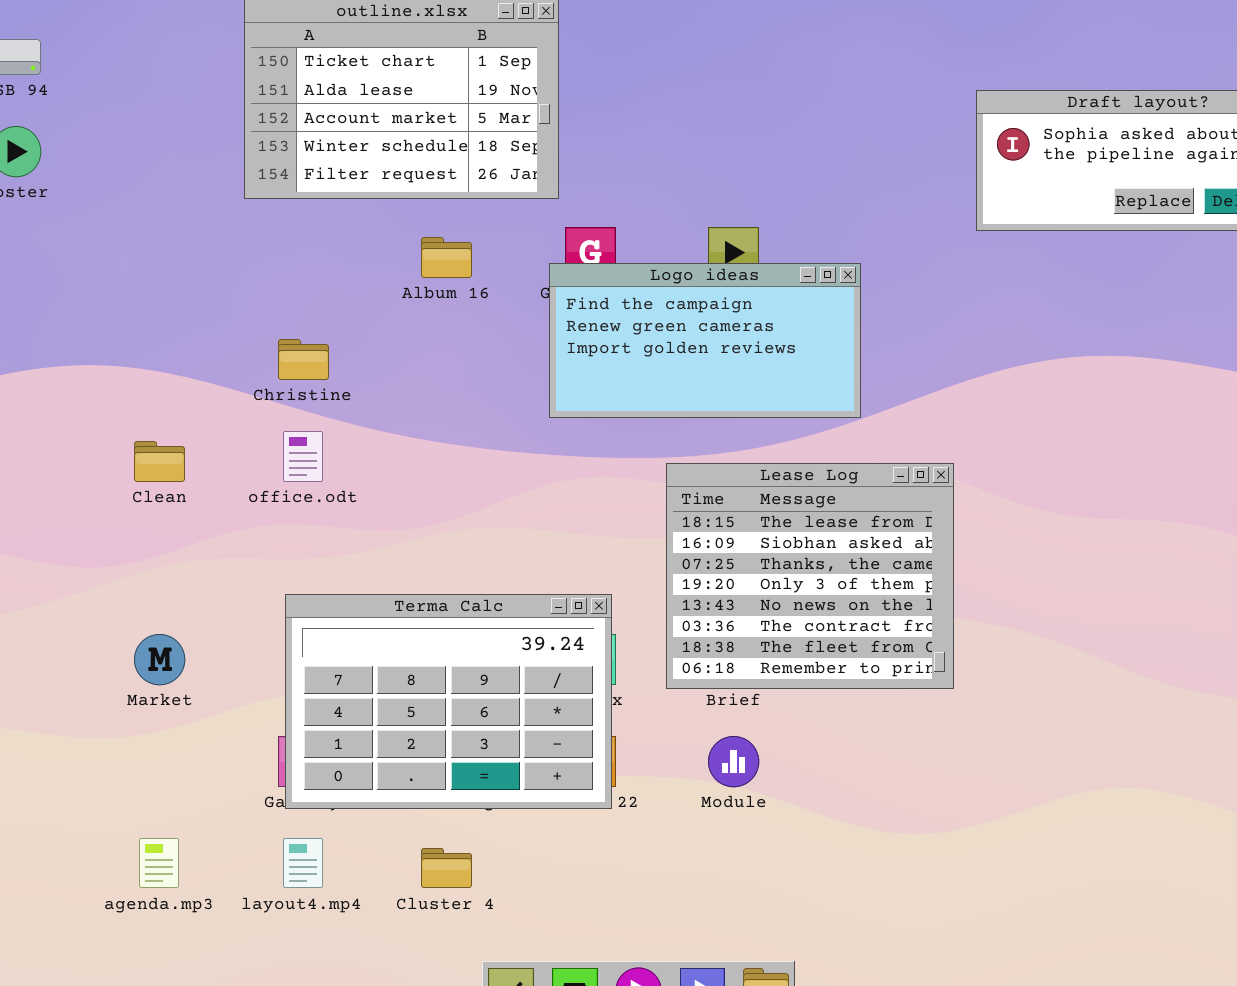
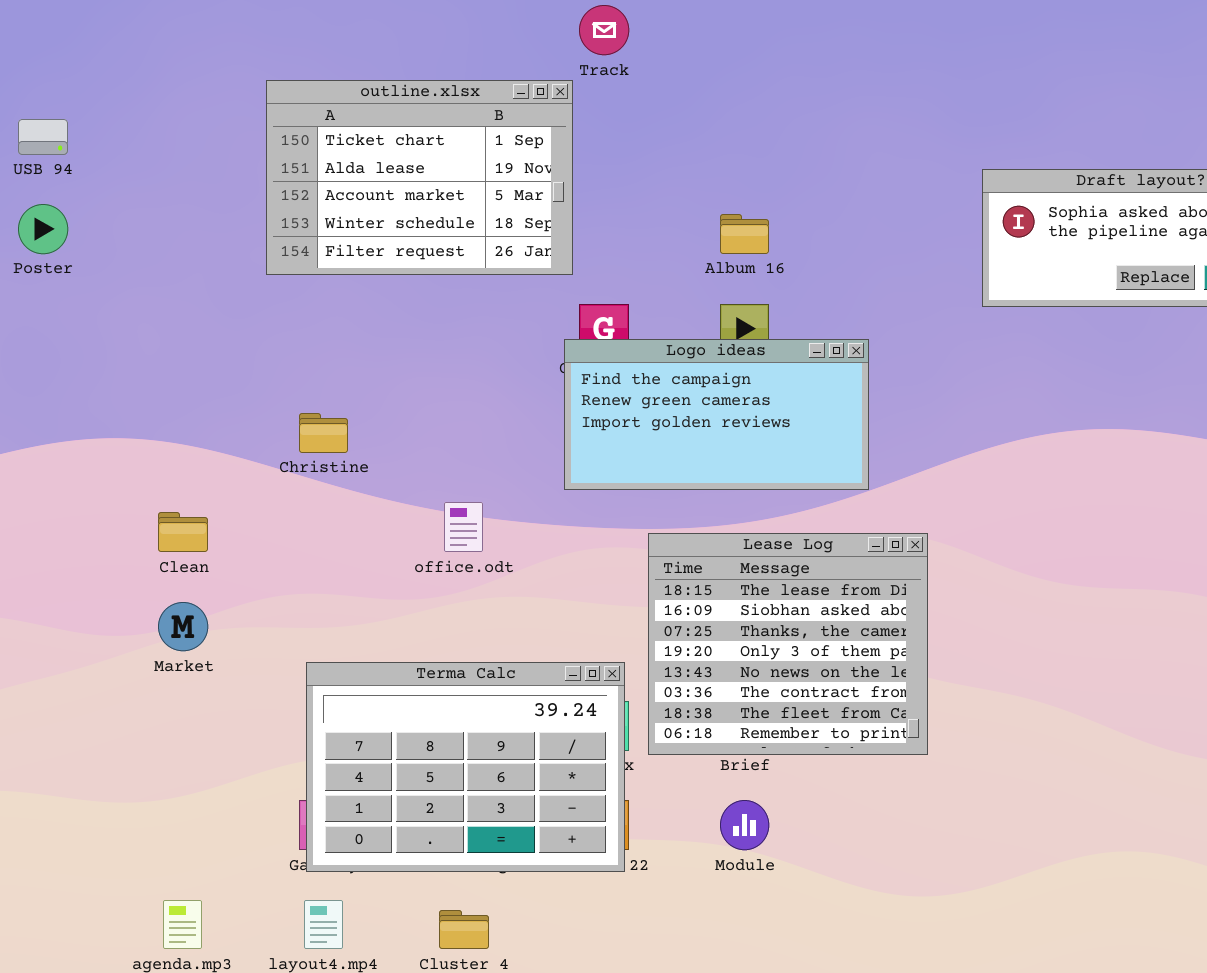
Album 16: [421,237,472,278] -> [720,214,769,254], moved
office.odt: [283,431,323,482] -> [444,502,483,552], moved
Lease Log: [666,463,954,689] -> [648,533,928,755], moved
Market: [134,634,185,685] -> [158,602,208,651], moved

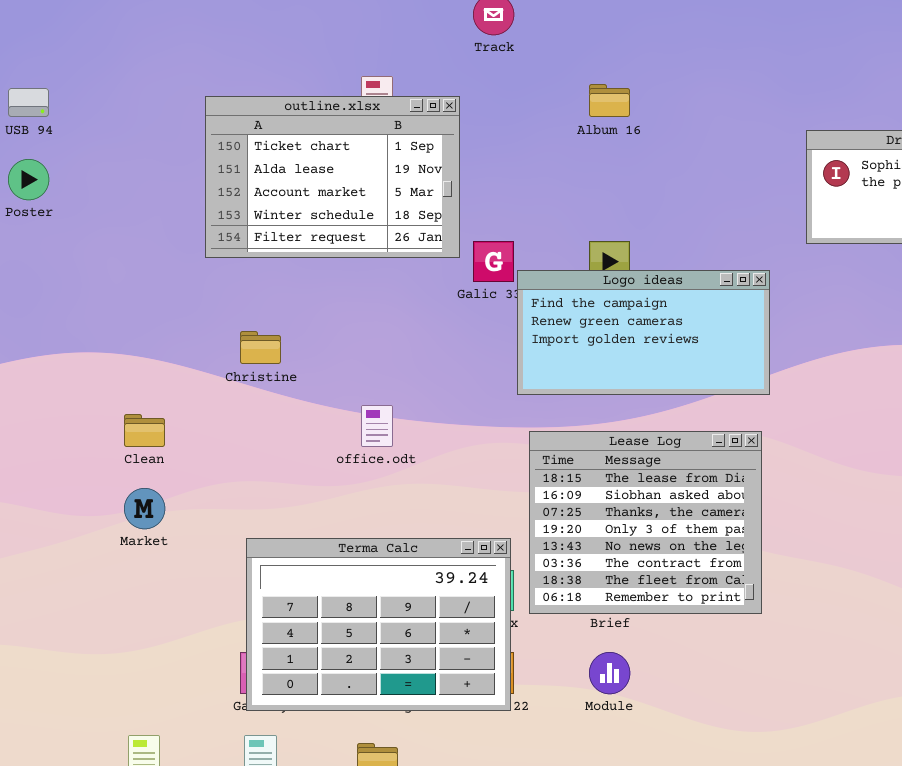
outline.xlsx: [266,80,573,275] -> [205,96,460,258], moved
Album 16: [720,214,769,254] -> [589,84,630,117], moved
Logo ideas: [564,339,869,490] -> [517,270,770,395], moved

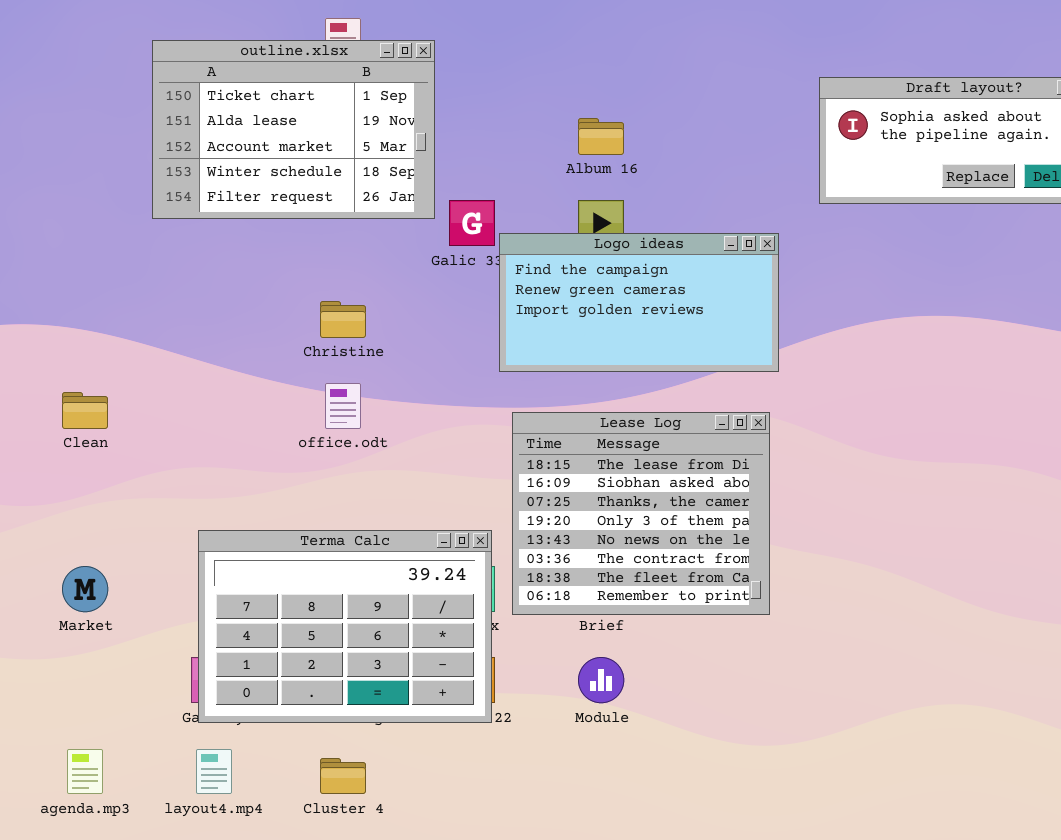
Album 16: [589,84,630,117] -> [578,118,624,155], moved
Christine: [240,331,281,364] -> [320,301,366,338], moved
Market: [124,488,165,529] -> [62,566,108,612], moved

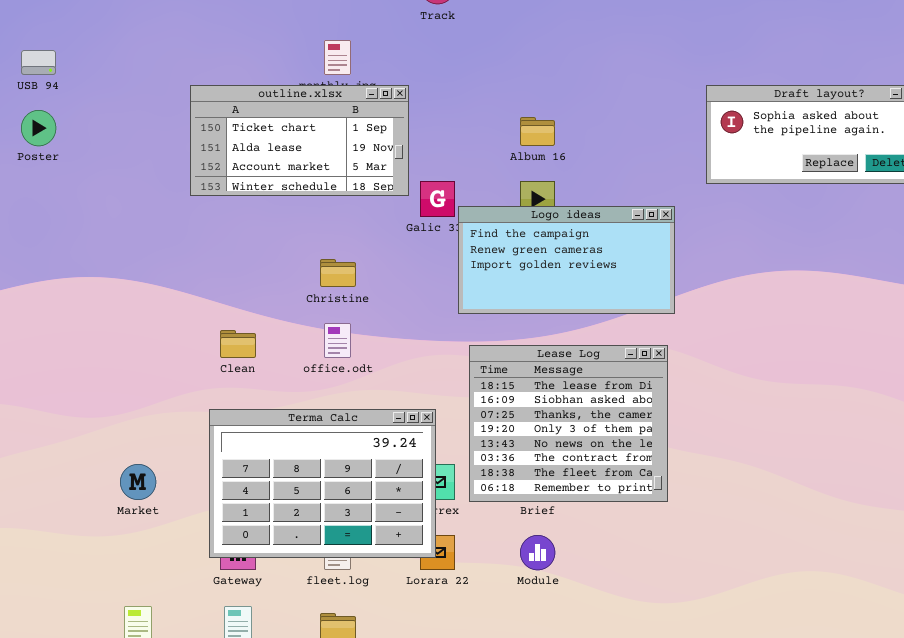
outline.xlsx: [152,40,435,219] -> [190,85,409,196], resized
Clean: [62,392,108,429] -> [220,330,256,358], moved
Terma Calc: [198,530,492,723] -> [209,409,436,558], moved

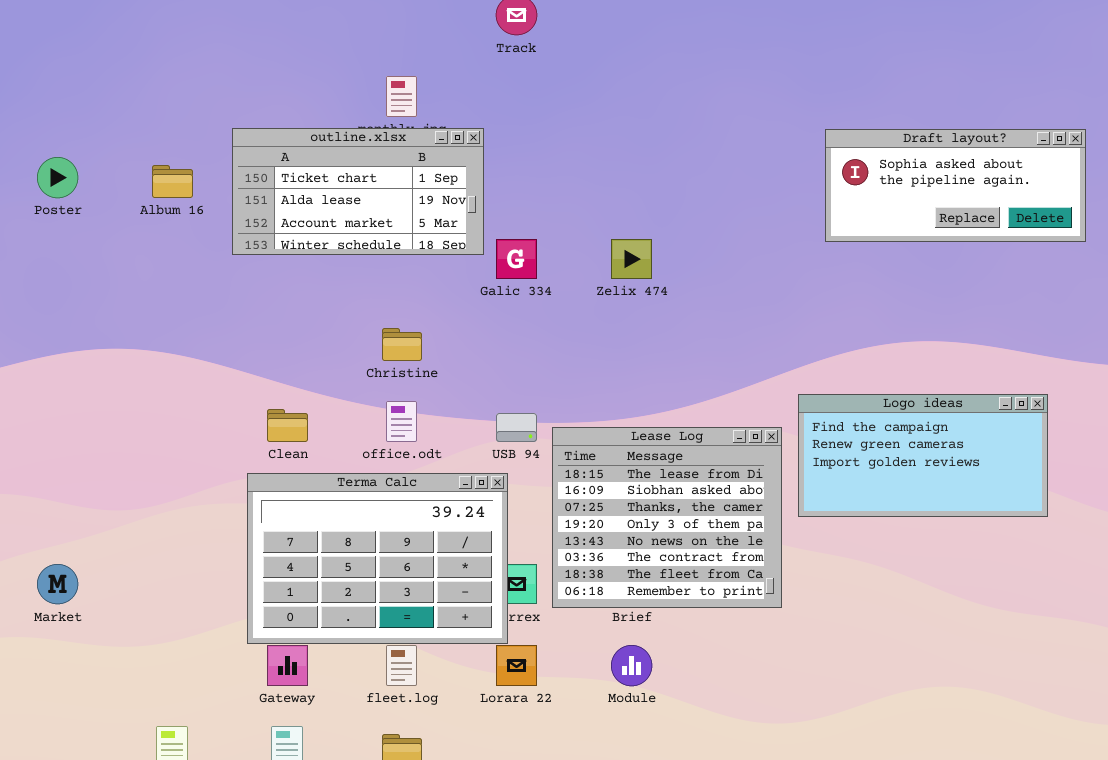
USB 94: [21,50,56,75] -> [496,413,537,442], moved
Album 16: [520,117,555,146] -> [152,165,193,198], moved
Logo ideas: [458,206,675,314] -> [798,394,1048,517], moved
Terma Calc: [209,409,436,558] -> [247,473,508,644], moved
Market: [120,464,156,500] -> [37,564,78,604], moved

